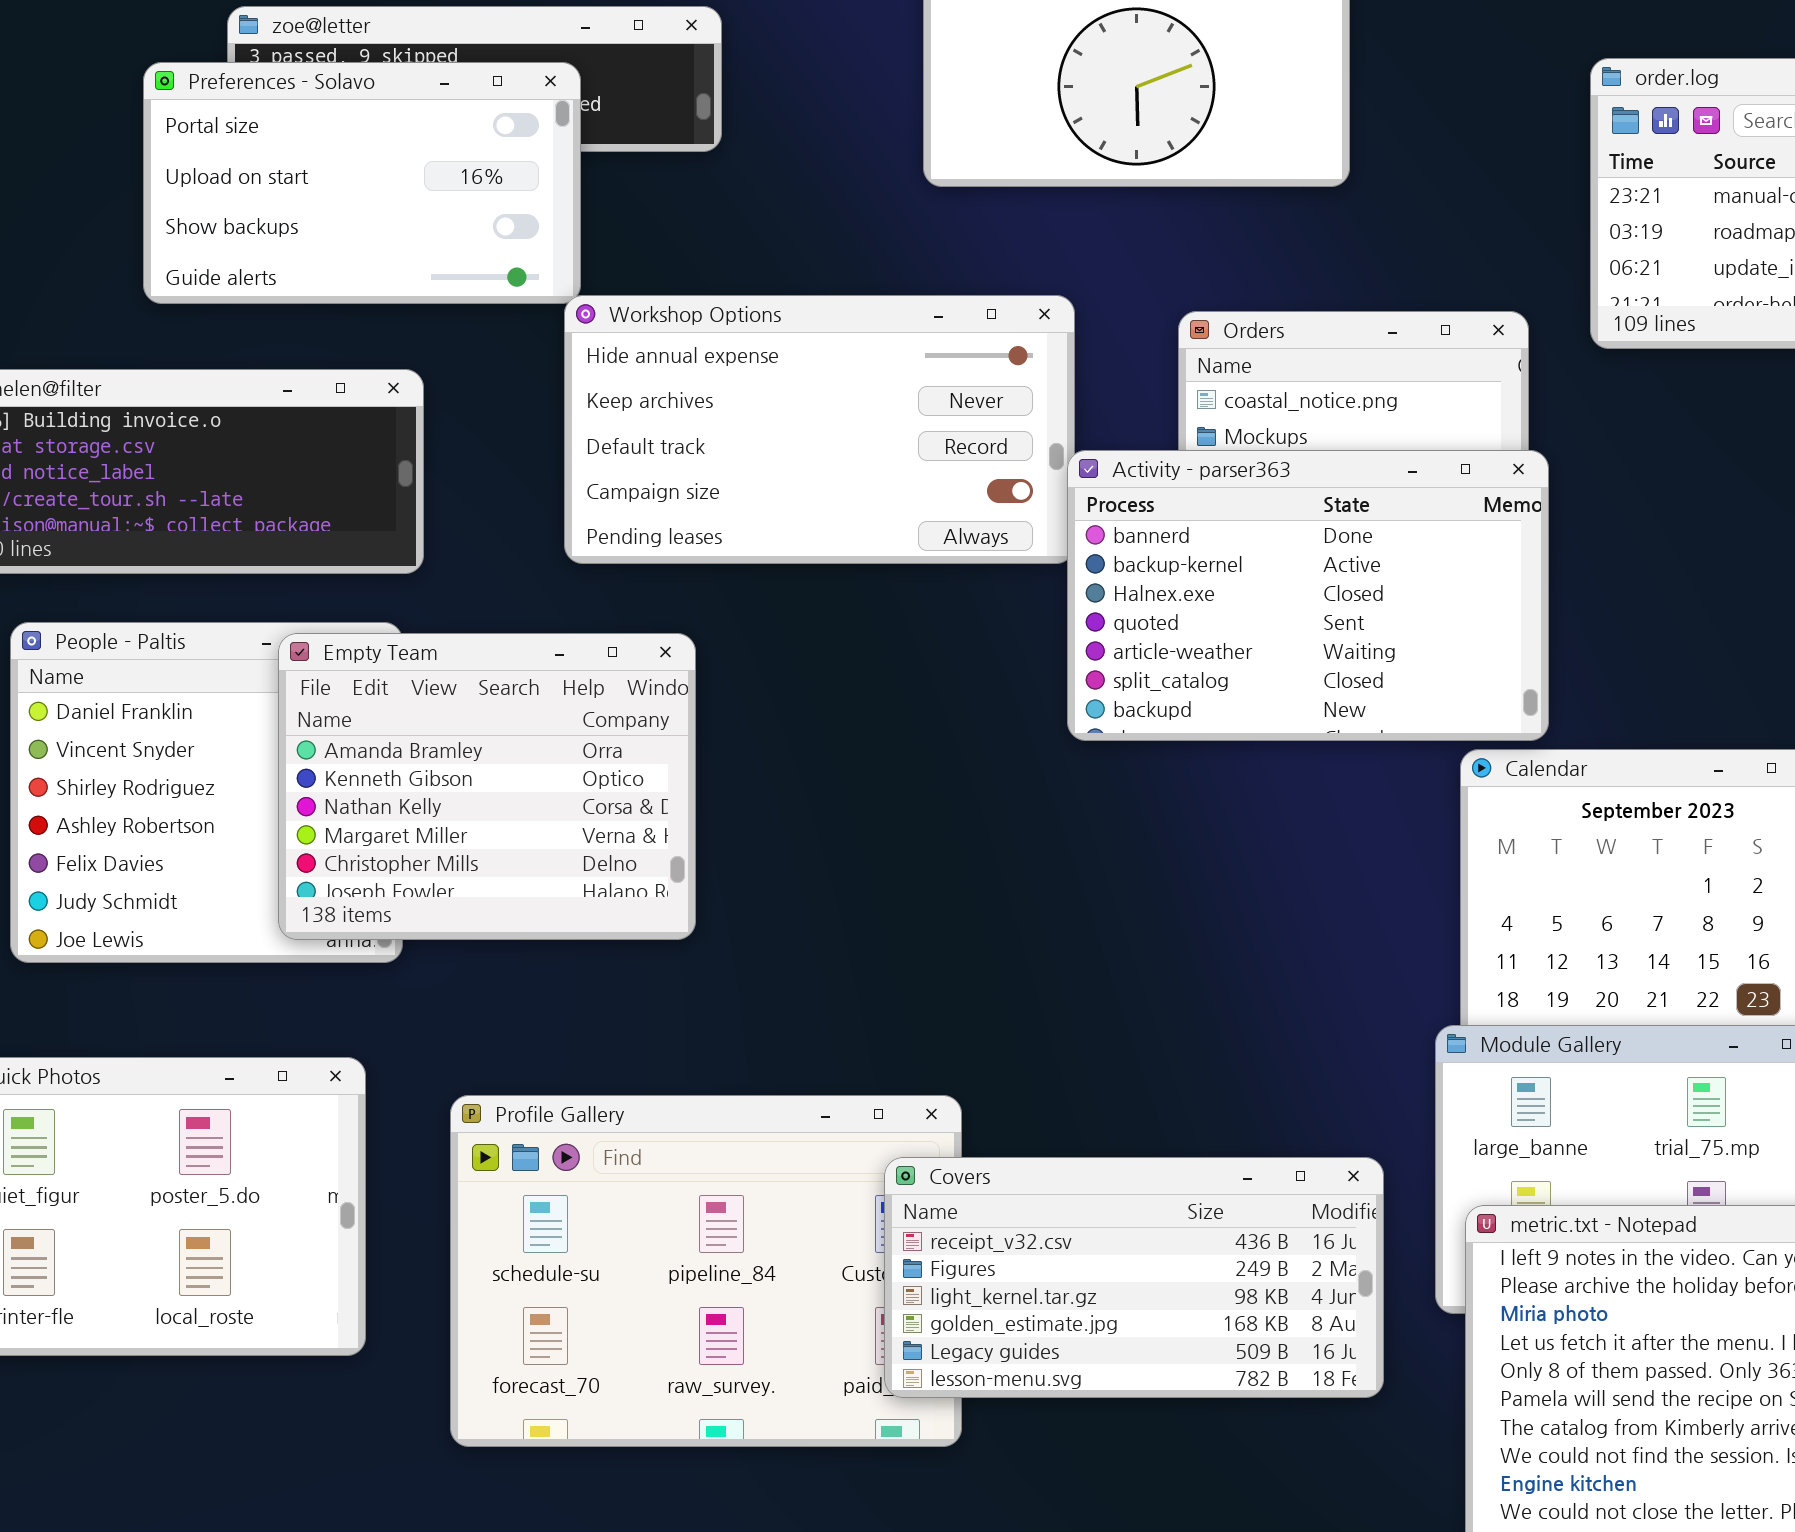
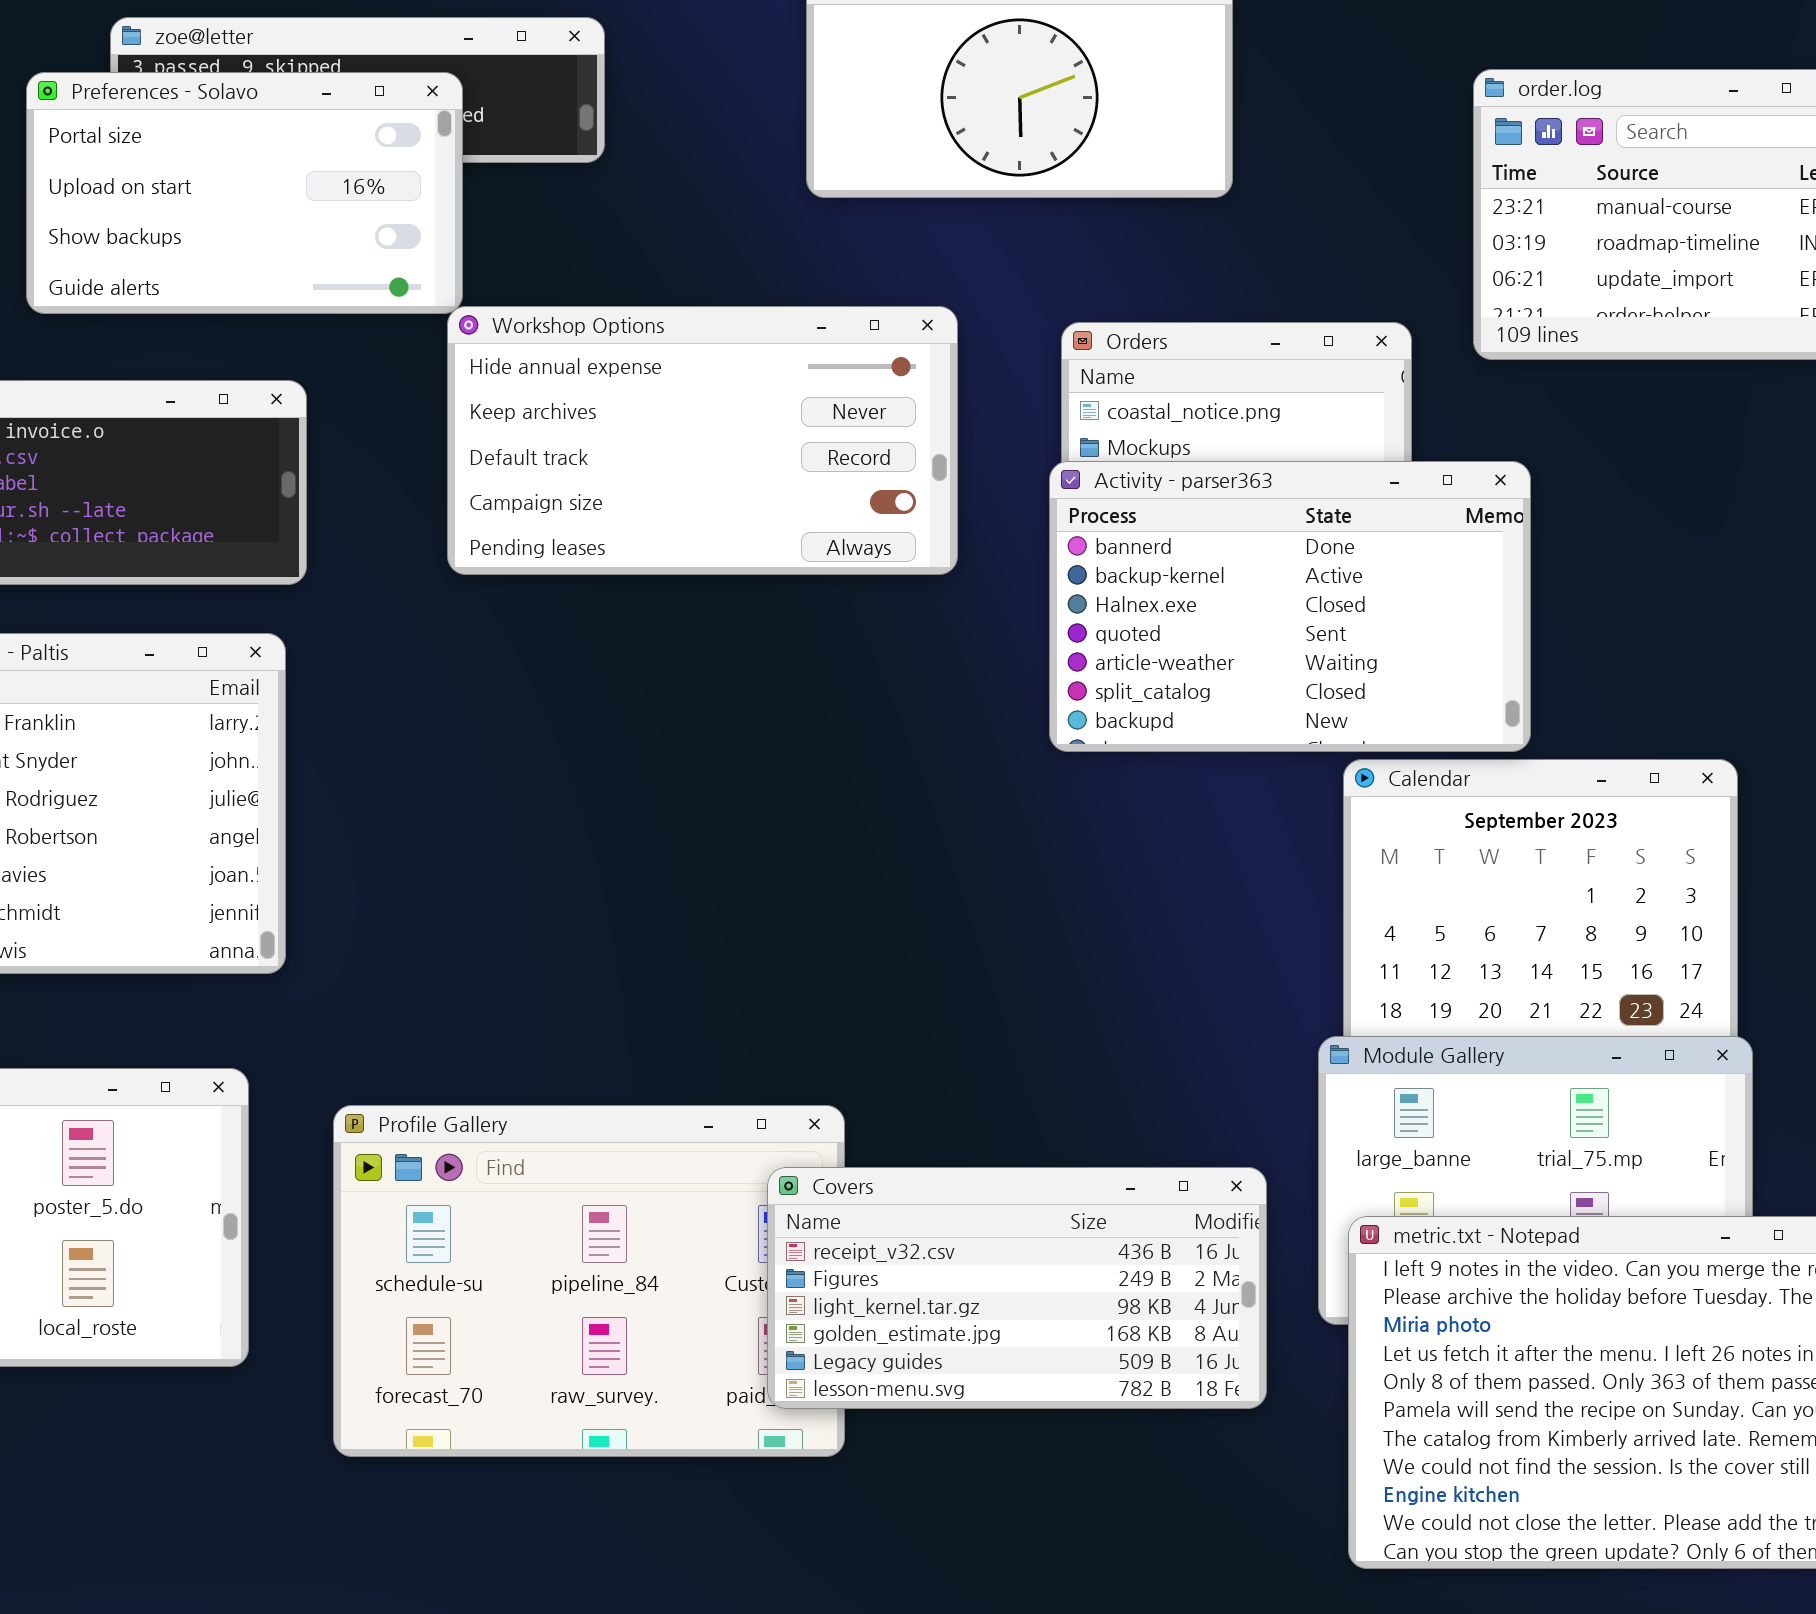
Activity - parser363: [1067,450,1549,741] -> [1049,461,1531,752], moved
Empty Team: [278,633,696,940] -> none, closed

